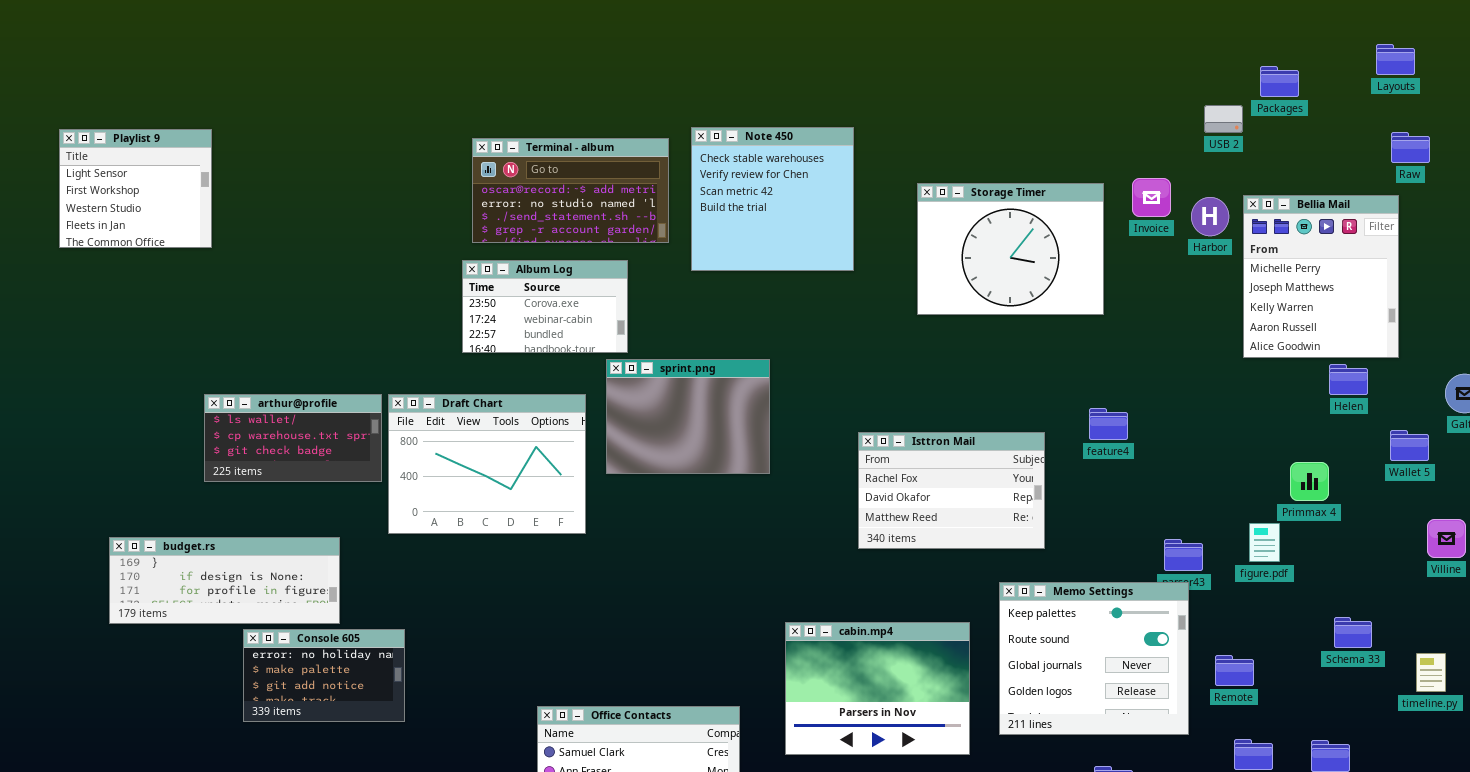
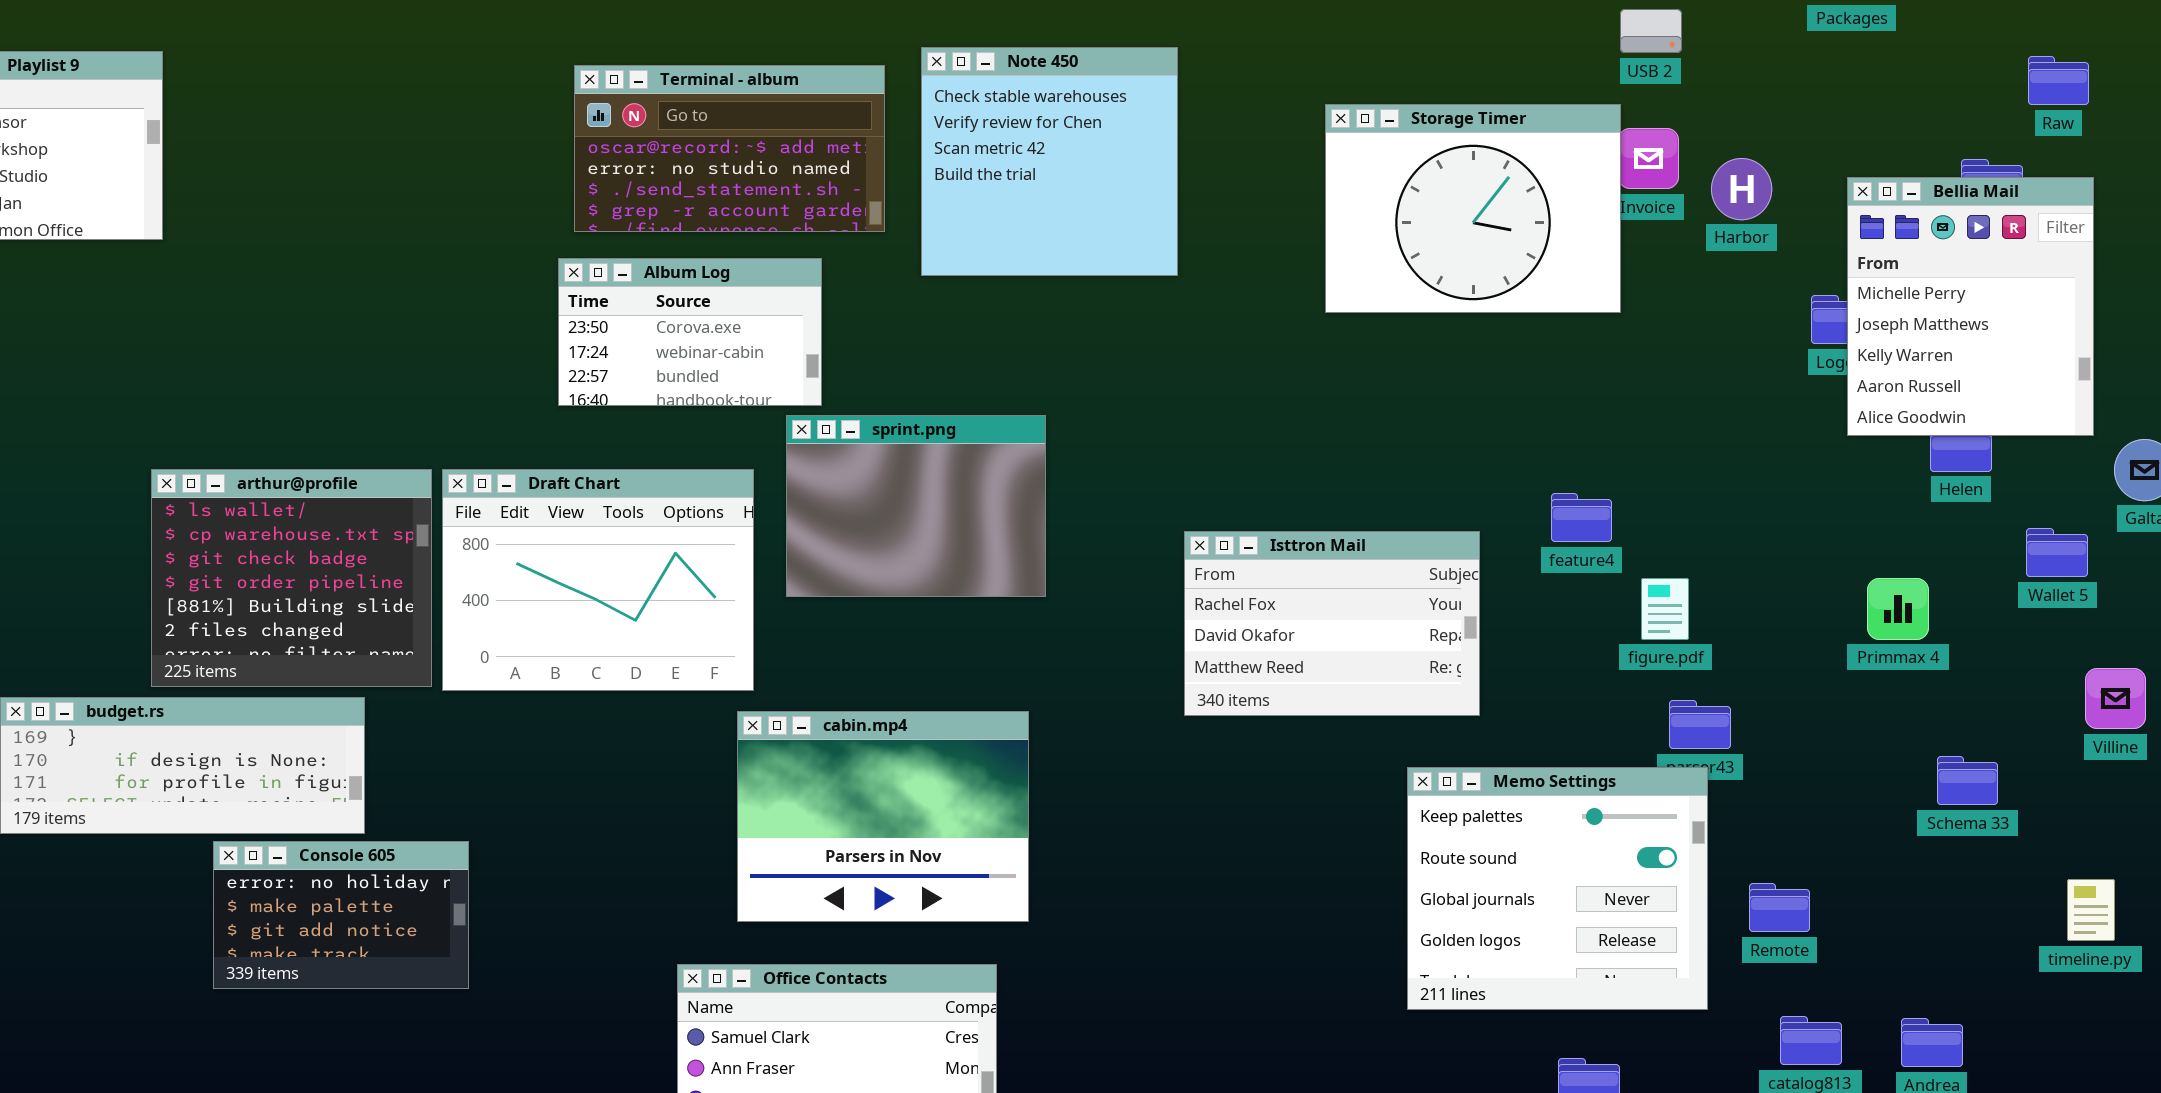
USB 2: [1204,105,1243,133] -> [1620,9,1682,53], moved
Storage Timer: [917,183,1104,315] -> [1325,104,1621,313], moved
Bellia Mail: [1243,195,1399,358] -> [1847,177,2094,436], moved
arthur@profile: [204,394,382,482] -> [151,469,432,687], resized
figure.pdf: [1249,523,1280,562] -> [1641,578,1689,640], moved
Schema 33: [1334,617,1372,648] -> [1937,756,1998,805], moved
cabin.mp4: [785,622,970,755] -> [737,711,1029,922], moved

